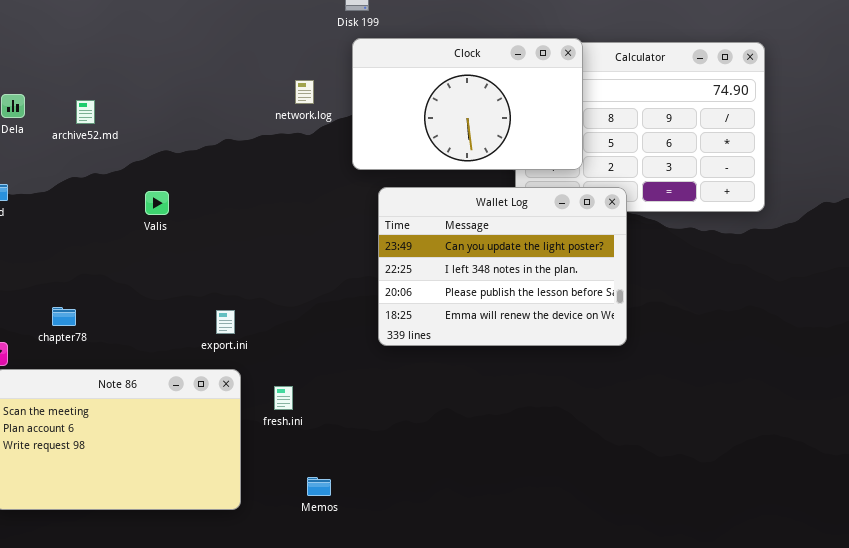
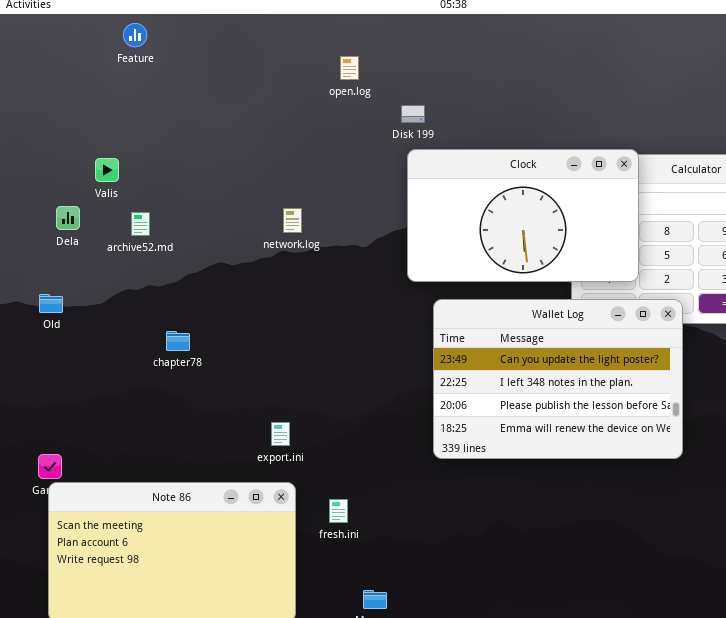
network.log: [295,80,314,104] -> [283,208,302,233], moved
Valis: [145,191,169,215] -> [95,158,119,182], moved
chapter78: [52,307,76,326] -> [166,331,190,351], moved

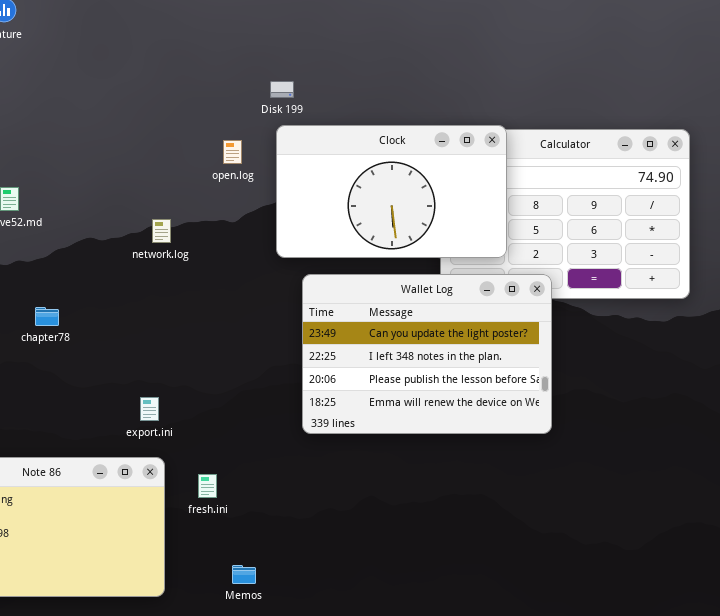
open.log: [340,56,359,80] -> [223,140,242,164], moved
network.log: [283,208,302,233] -> [152,219,171,243], moved

